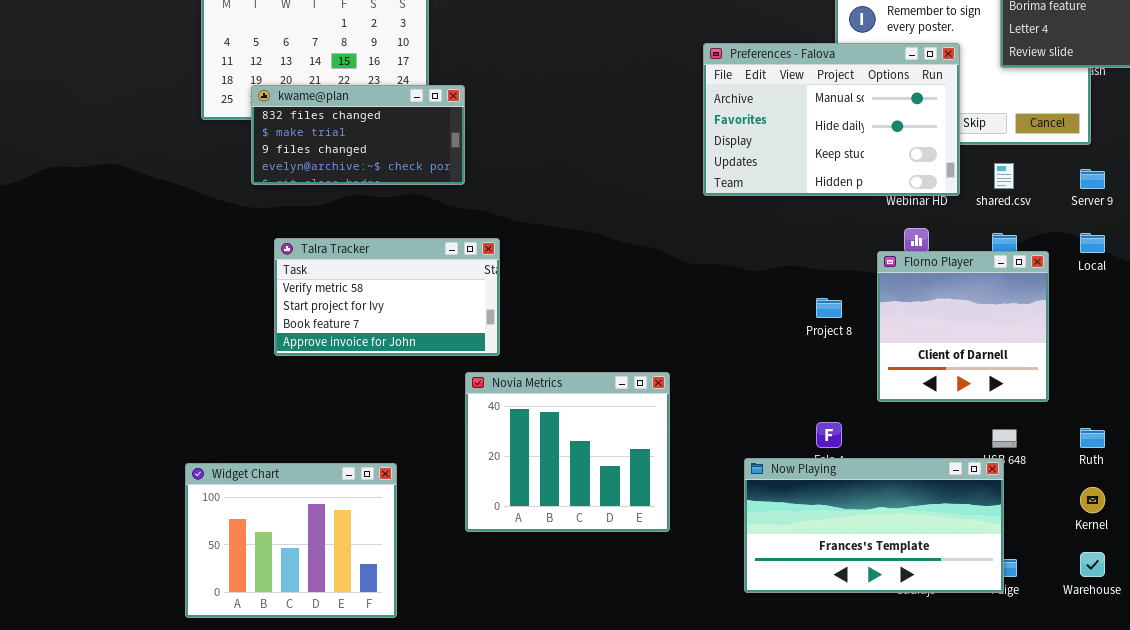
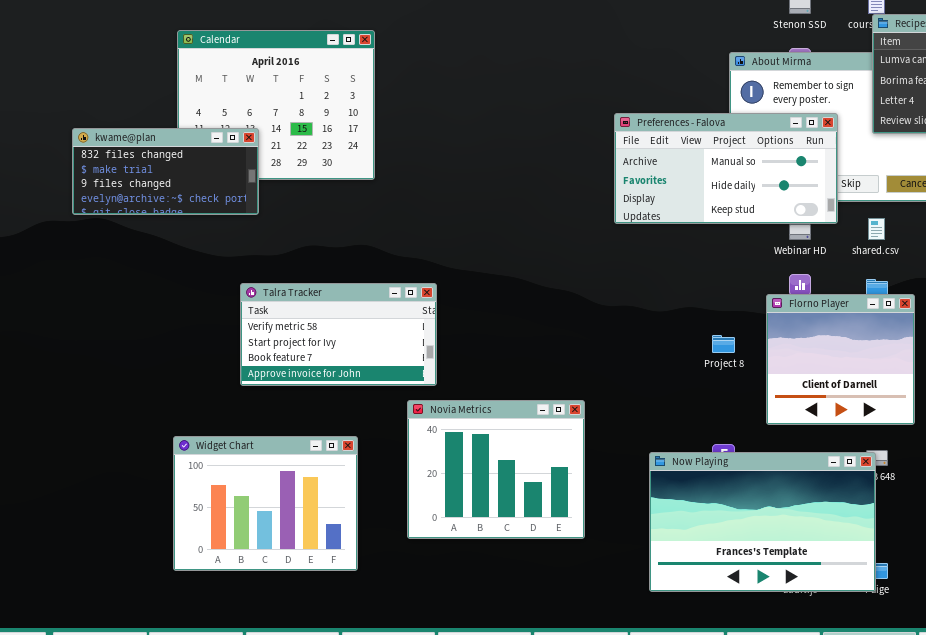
Preferences - Falova: [703,43,960,196] -> [614,113,838,224], resized
kwame@plan: [251,85,465,185] -> [72,128,259,215], moved
Now Playing: [744,458,1004,593] -> [649,452,876,592], resized
Widget Chart: [185,463,397,618] -> [173,436,358,571], moved

